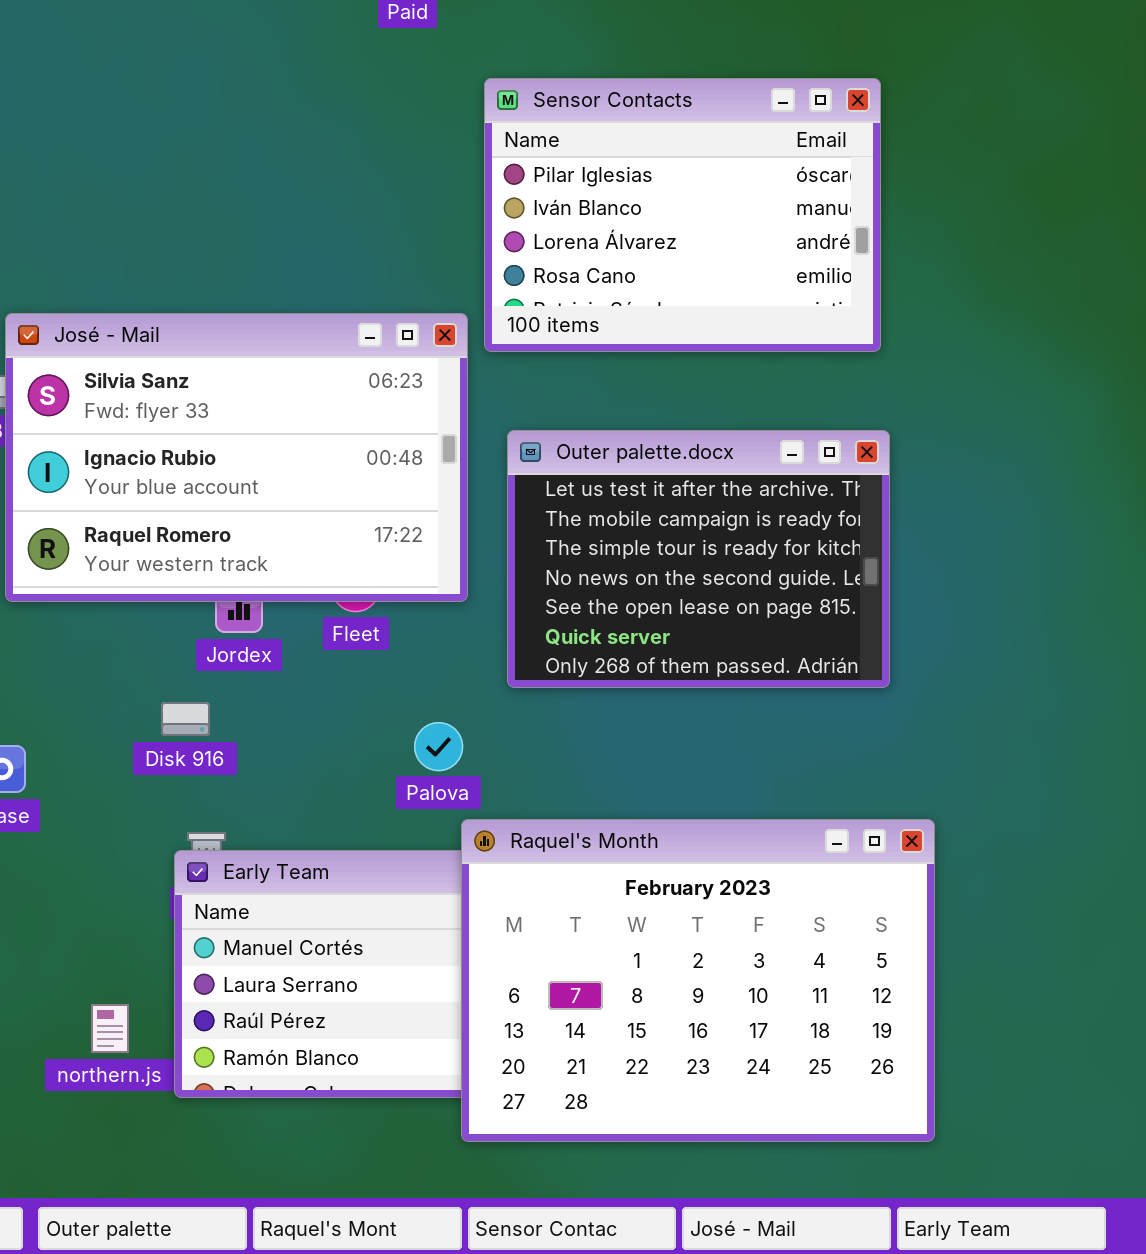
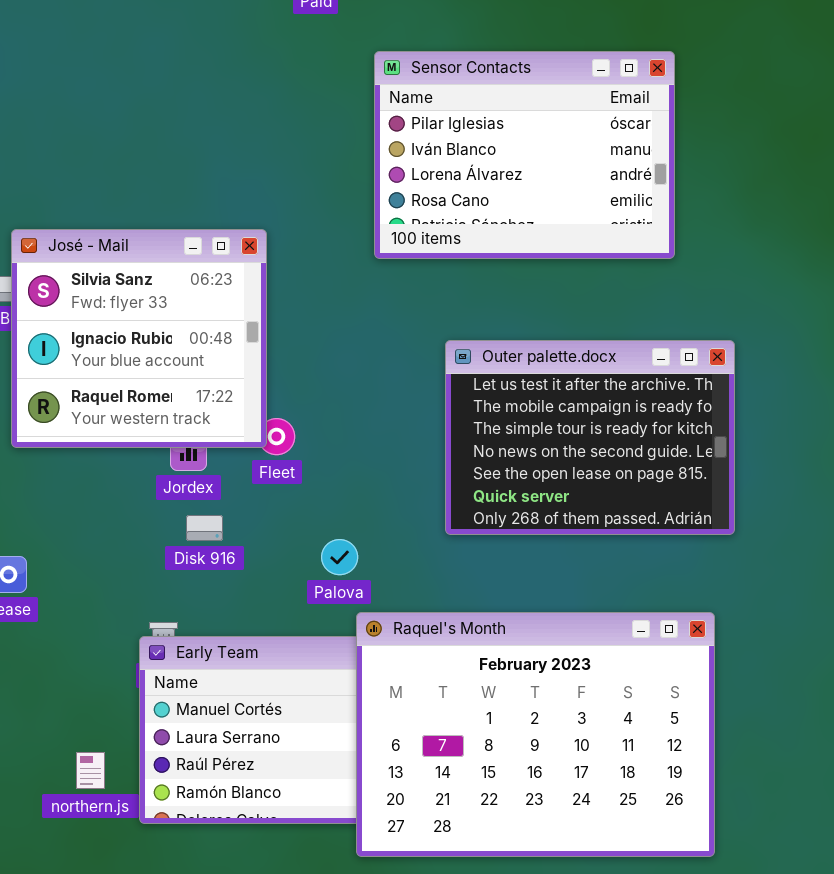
José - Mail: [5,313,468,602] -> [11,229,267,448], resized
Outer palette.docx: [507,430,890,688] -> [445,340,735,535], moved
Disk 916: [161,702,210,736] -> [186,515,223,541], moved

